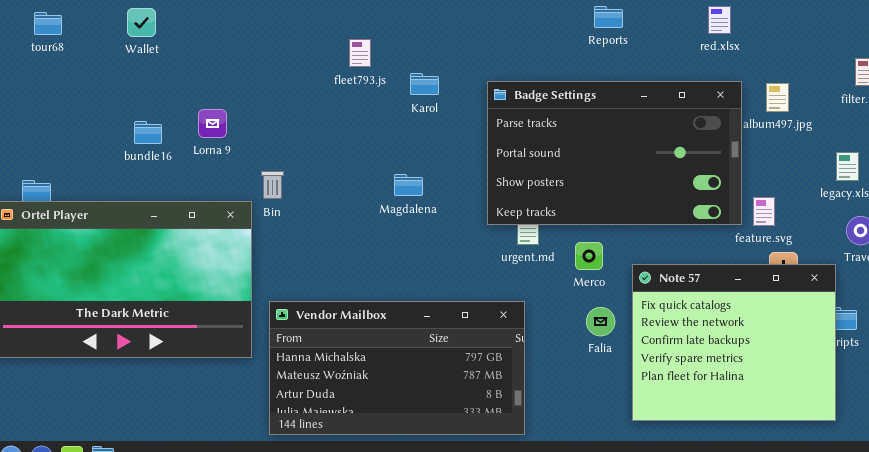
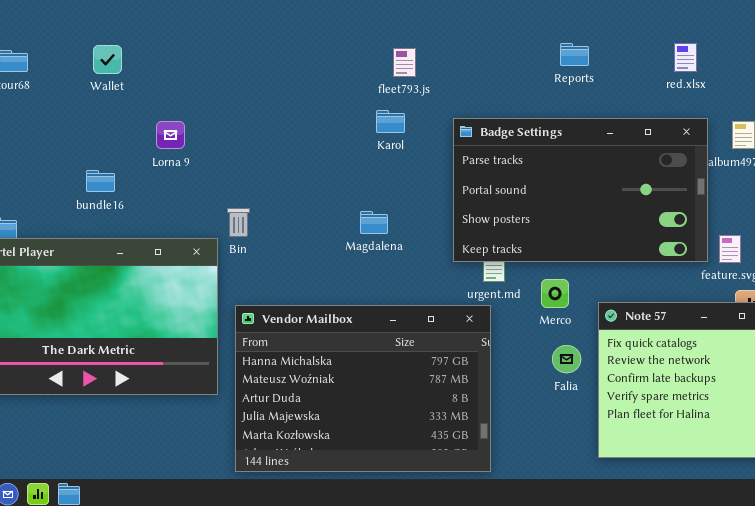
fleet793.js: [349,39,371,67] -> [393,48,416,77], moved
Lorna 9: [198,109,227,138] -> [156,121,185,149], moved
bundle16: [134,121,162,144] -> [86,170,115,192], moved
Vendor Mailbox: [269,301,525,435] -> [235,305,491,472], resized

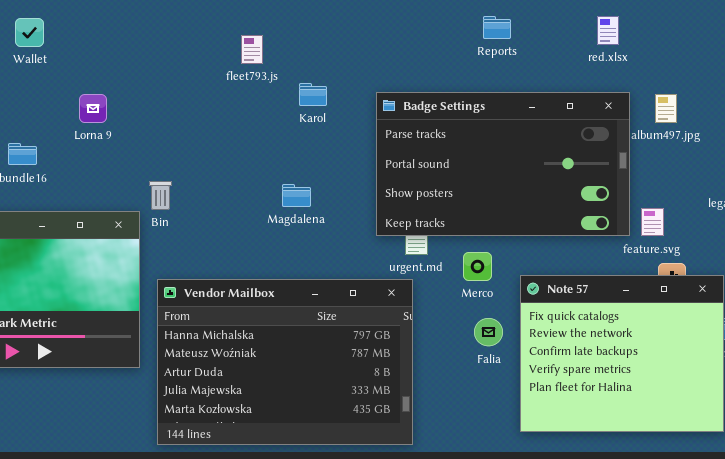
fleet793.js: [393,48,416,77] -> [241,35,263,64], moved

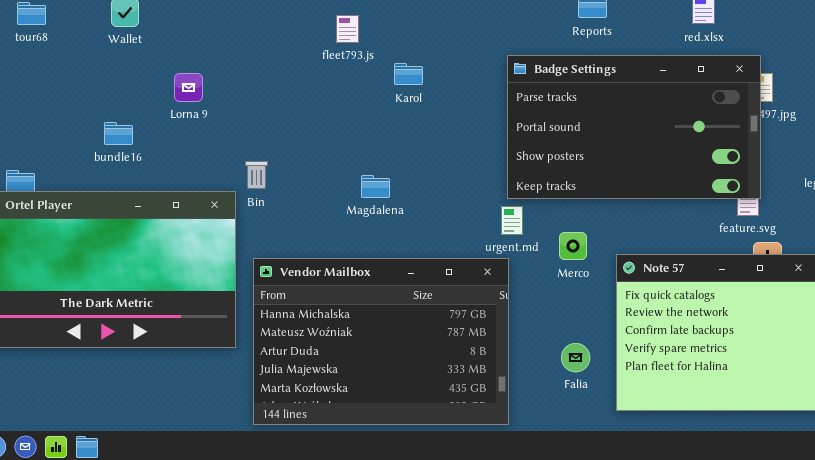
Badge Settings: [376,92,630,236] -> [507,55,761,199], moved
Magdalena: [282,184,311,207] -> [361,175,390,198], moved
Falia: [474,318,503,346] -> [561,343,590,372], moved

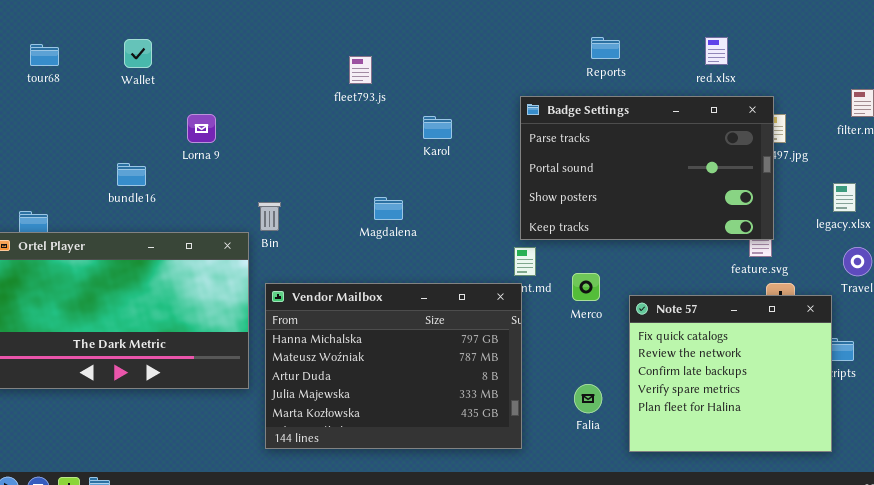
Karol: [394,63,423,85] -> [423,116,452,139], moved
Magdalena: [361,175,390,198] -> [374,197,403,220], moved
Vendor Mailbox: [253,258,509,425] -> [265,283,522,449], moved

